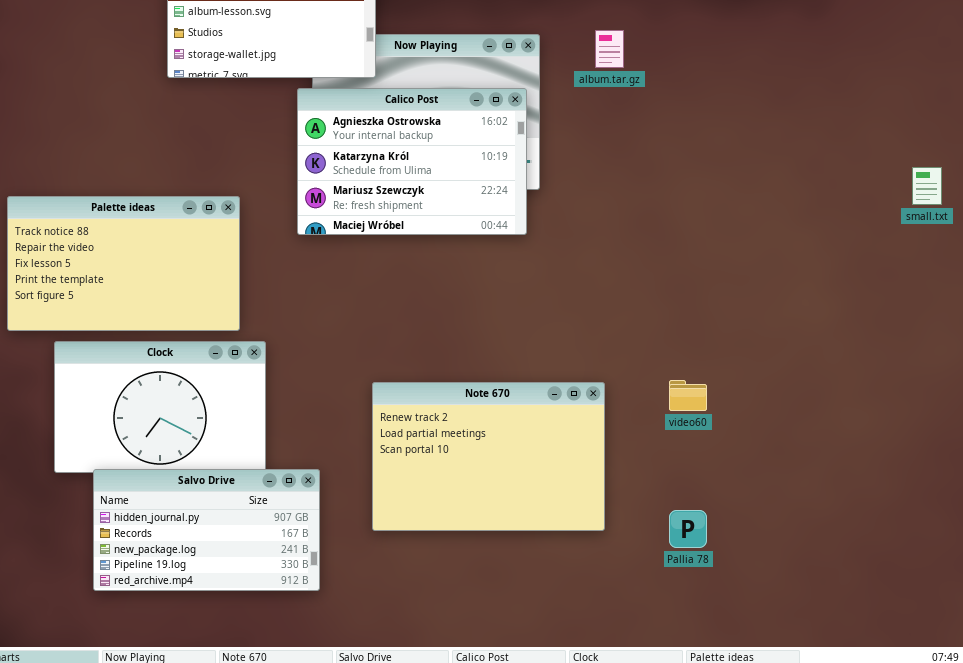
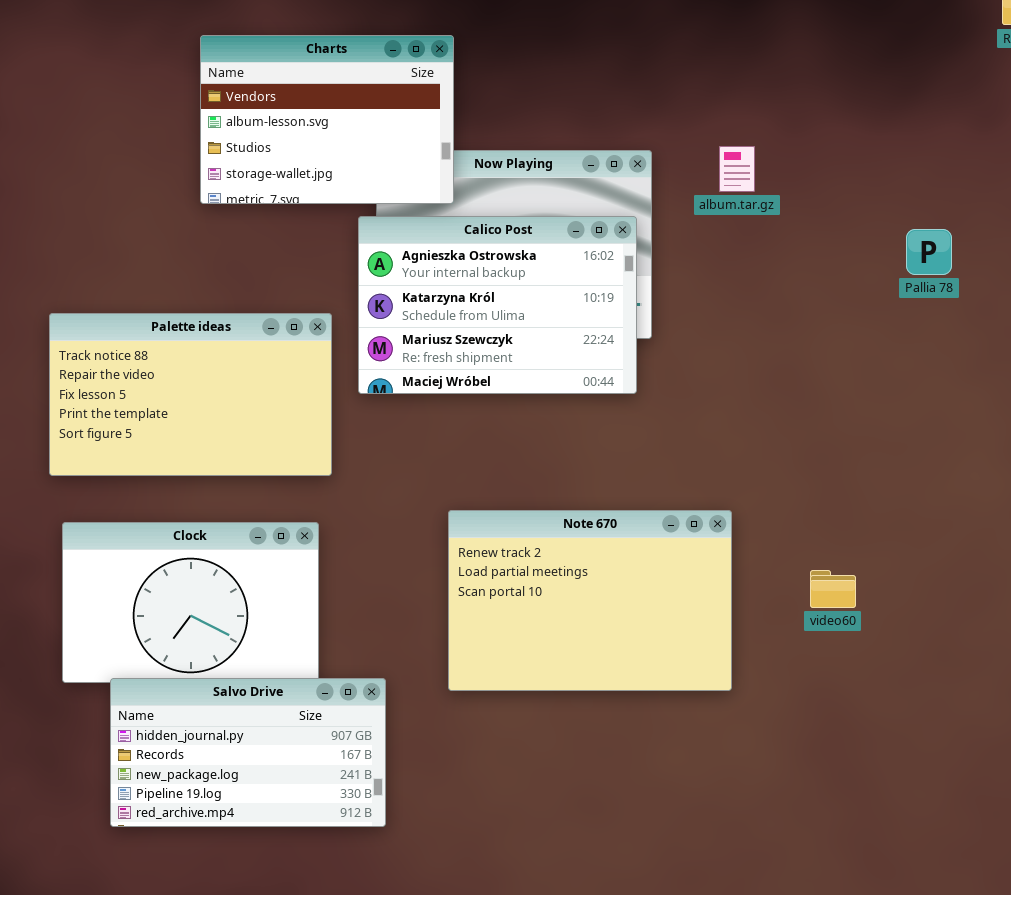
Palette ideas: [7,196,240,331] -> [49,313,332,476], moved
Note 670: [372,382,605,531] -> [448,510,732,691], moved
Pallia 78: [669,510,707,548] -> [906,229,952,275], moved

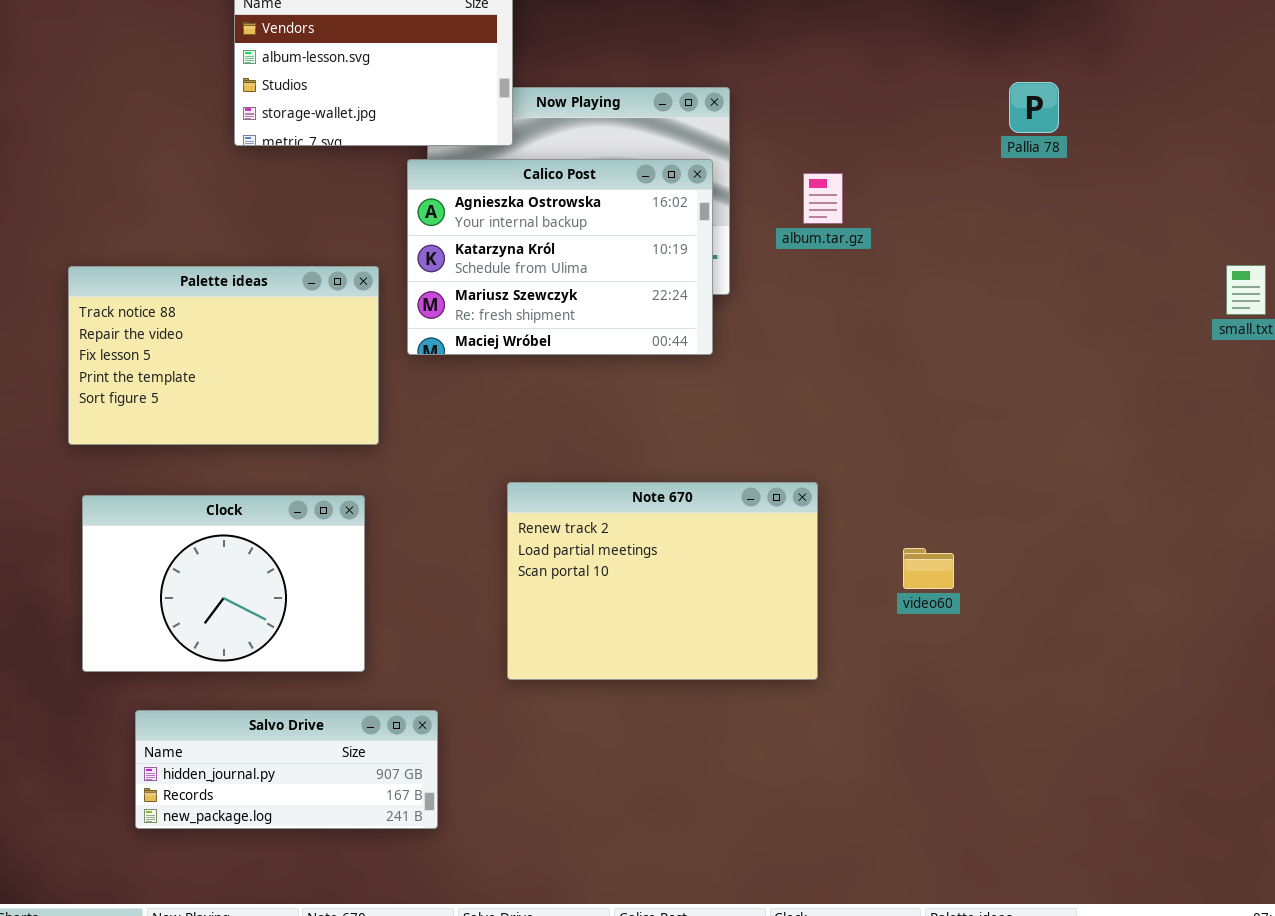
album.tar.gz: [719,146,755,192] -> [803,173,843,224], moved
Pallia 78: [906,229,952,275] -> [1009,82,1059,133], moved
Salvo Drive: [110,678,386,827] -> [135,710,438,829], resized

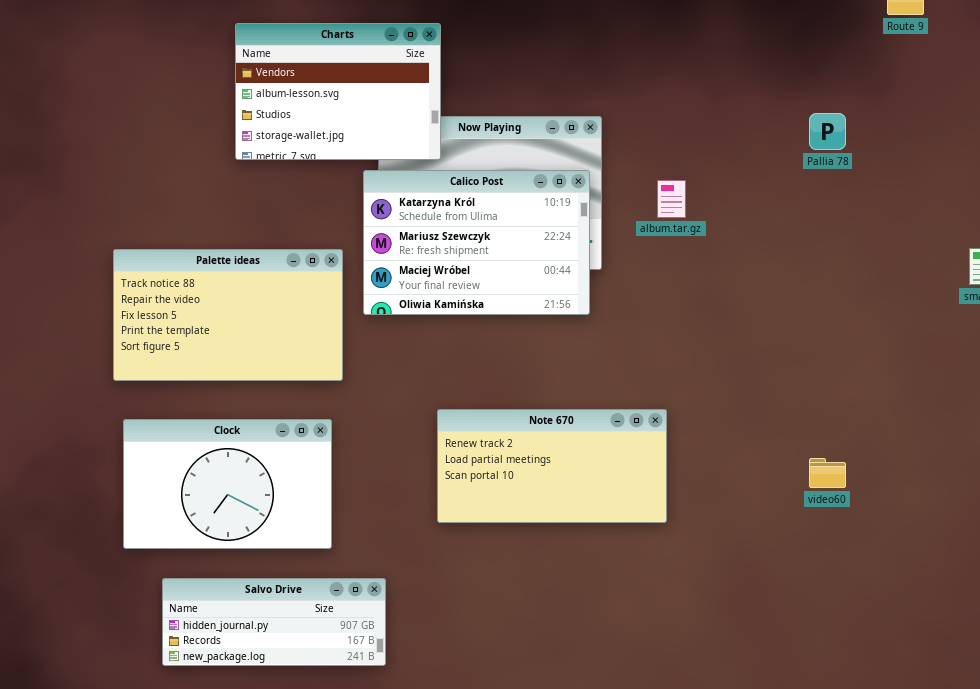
Calico Post: [407,159,713,355] -> [363,170,590,315], scrolled down 1 row
Note 670: [507,482,818,680] -> [437,409,667,523], resized
video60: [903,548,954,589] -> [809,458,846,488], moved

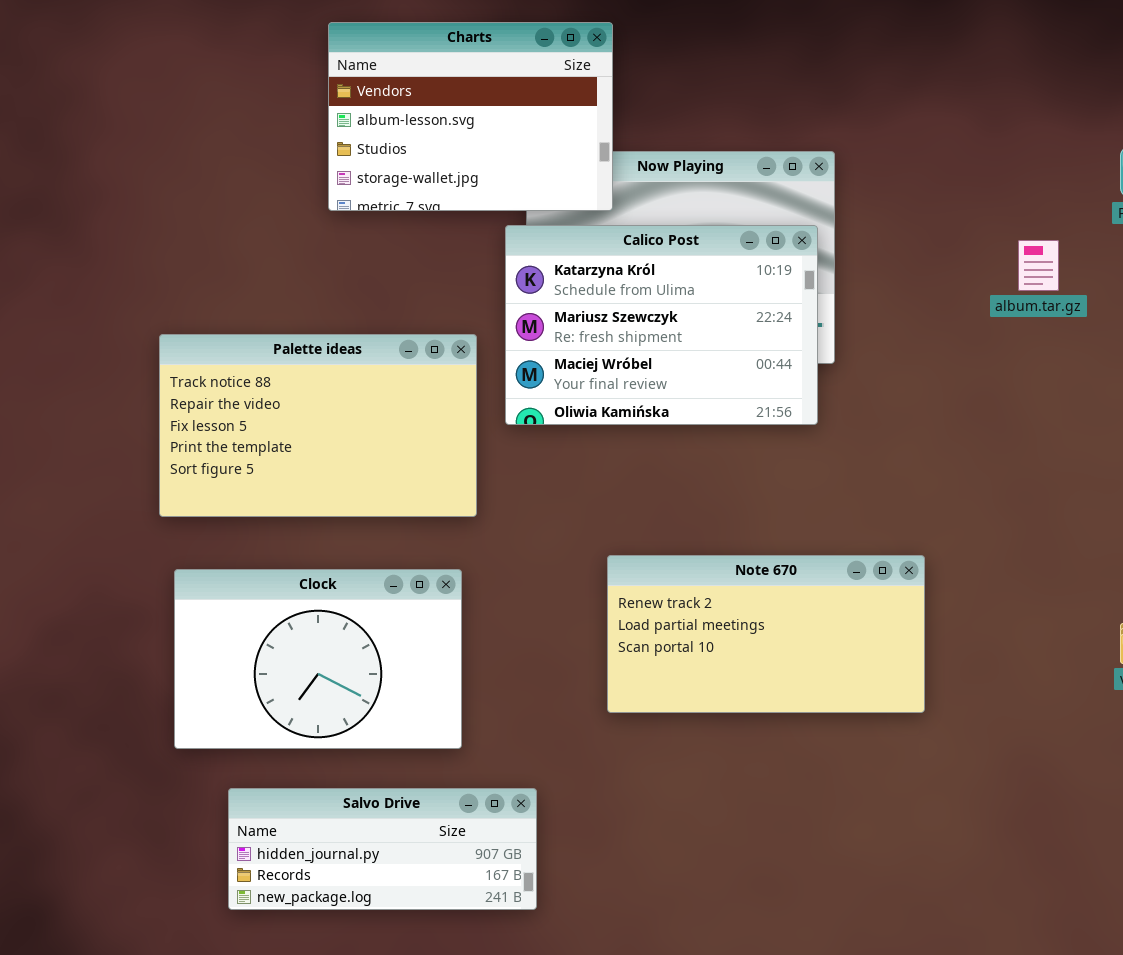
album.tar.gz: [657,180,686,218] -> [1018,240,1059,291], moved

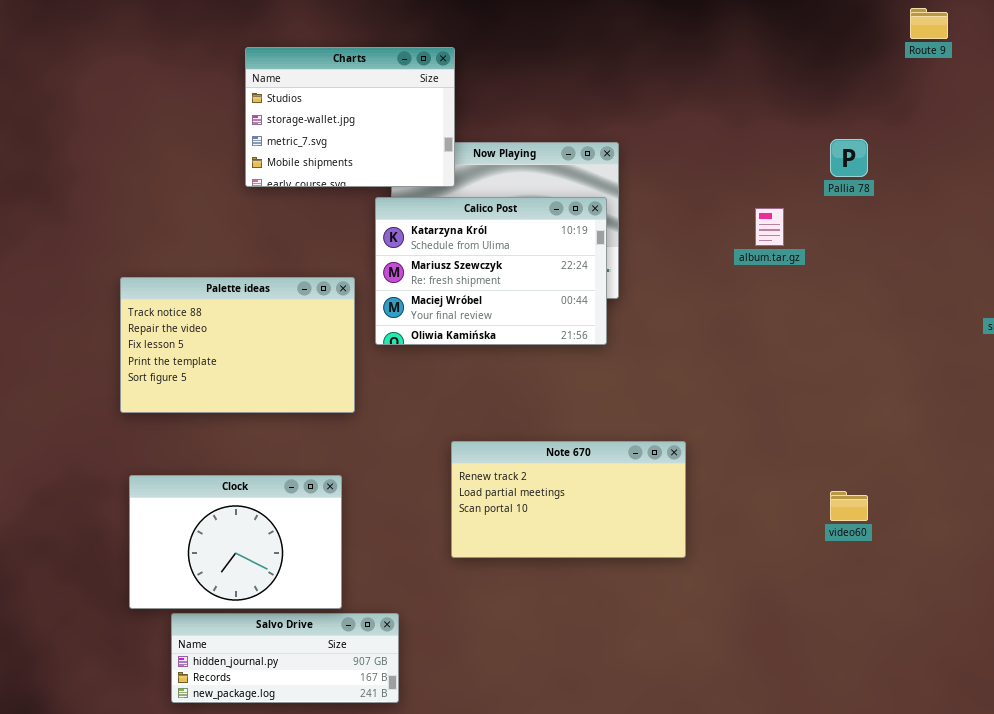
Charts: [328,22,613,211] -> [245,47,455,187], scrolled down 2 rows
Clock: [174,569,462,749] -> [129,475,342,609], moved

